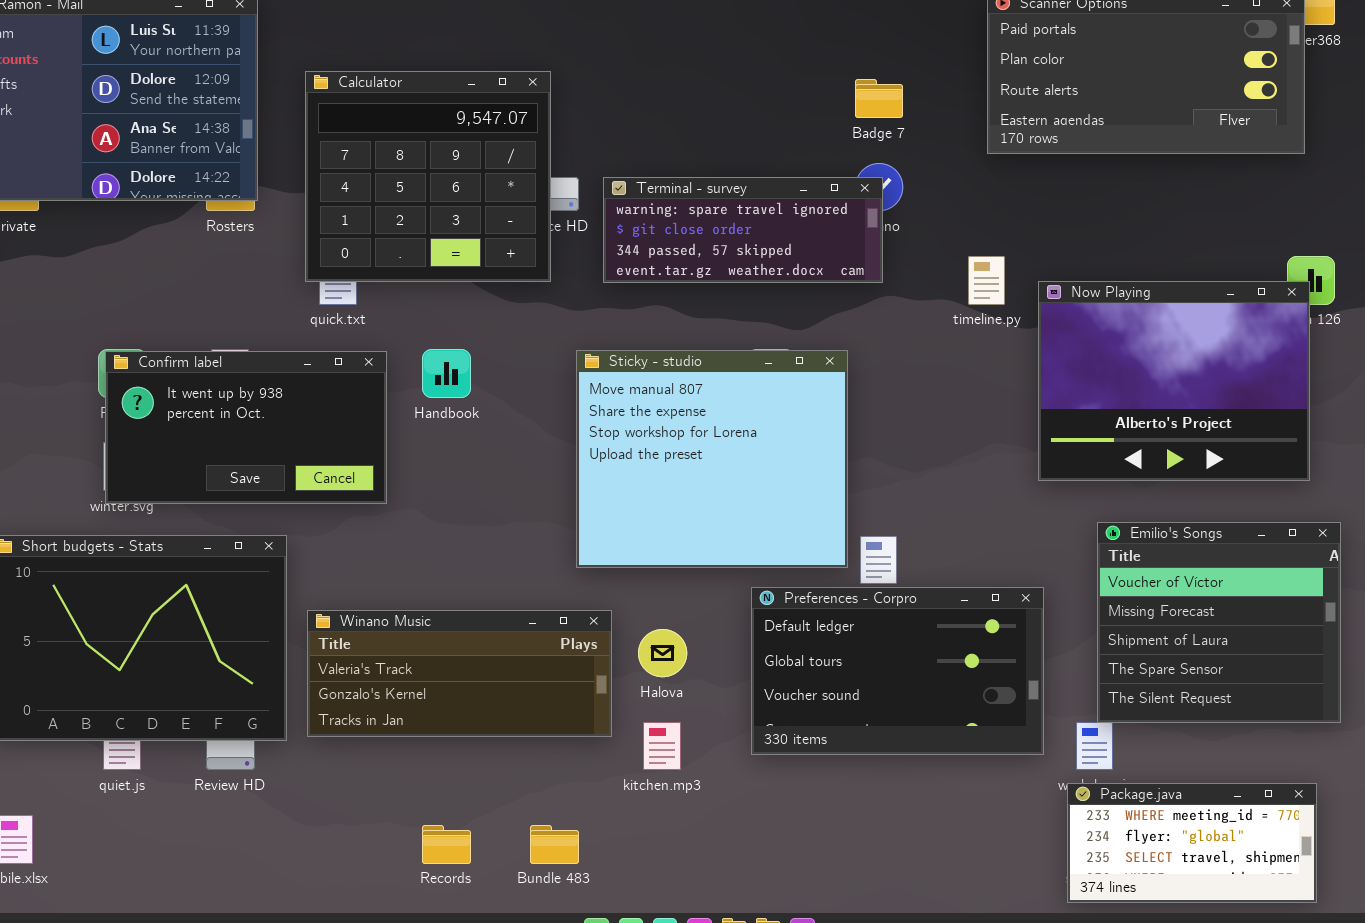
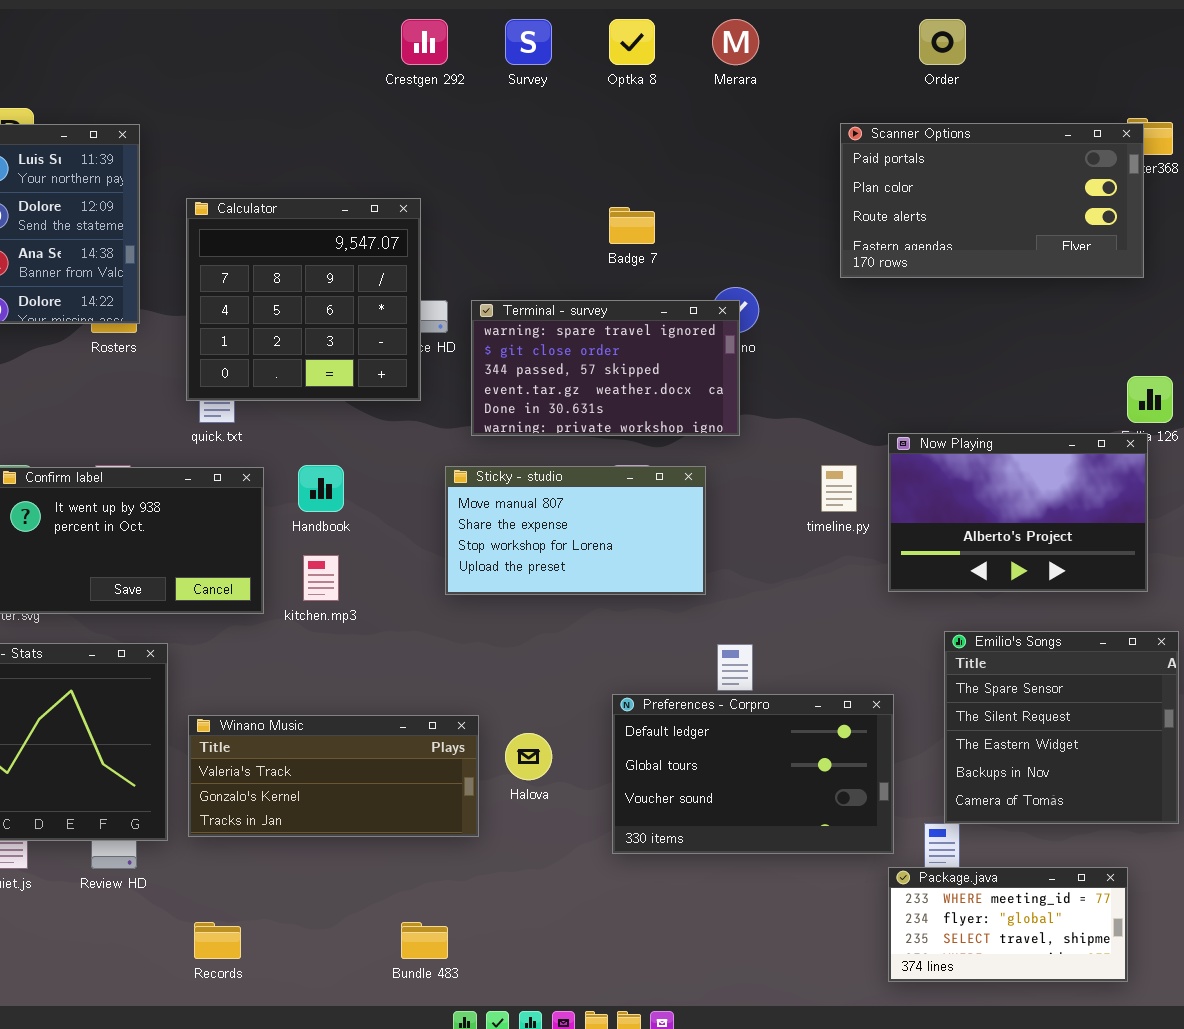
Badge 7: [855,79,903,118] -> [609,207,655,244], moved
Terminal - survey: [603,177,883,283] -> [471,300,740,436], resized
timeline.py: [968,256,1005,305] -> [821,465,857,512], moved
Now Playing: [1038,281,1310,481] -> [888,433,1148,592], resized
Sticky - studio: [576,350,848,568] -> [445,466,706,595], resized
Emilio's Songs: [1097,522,1341,723] -> [944,631,1179,824], scrolled down 3 rows
kitchen.mp3: [643,722,681,770] -> [303,555,339,601], moved
Package.java: [1067,783,1317,903] -> [888,867,1128,982], moved
Records: [422,825,471,864] -> [194,922,241,959], moved

